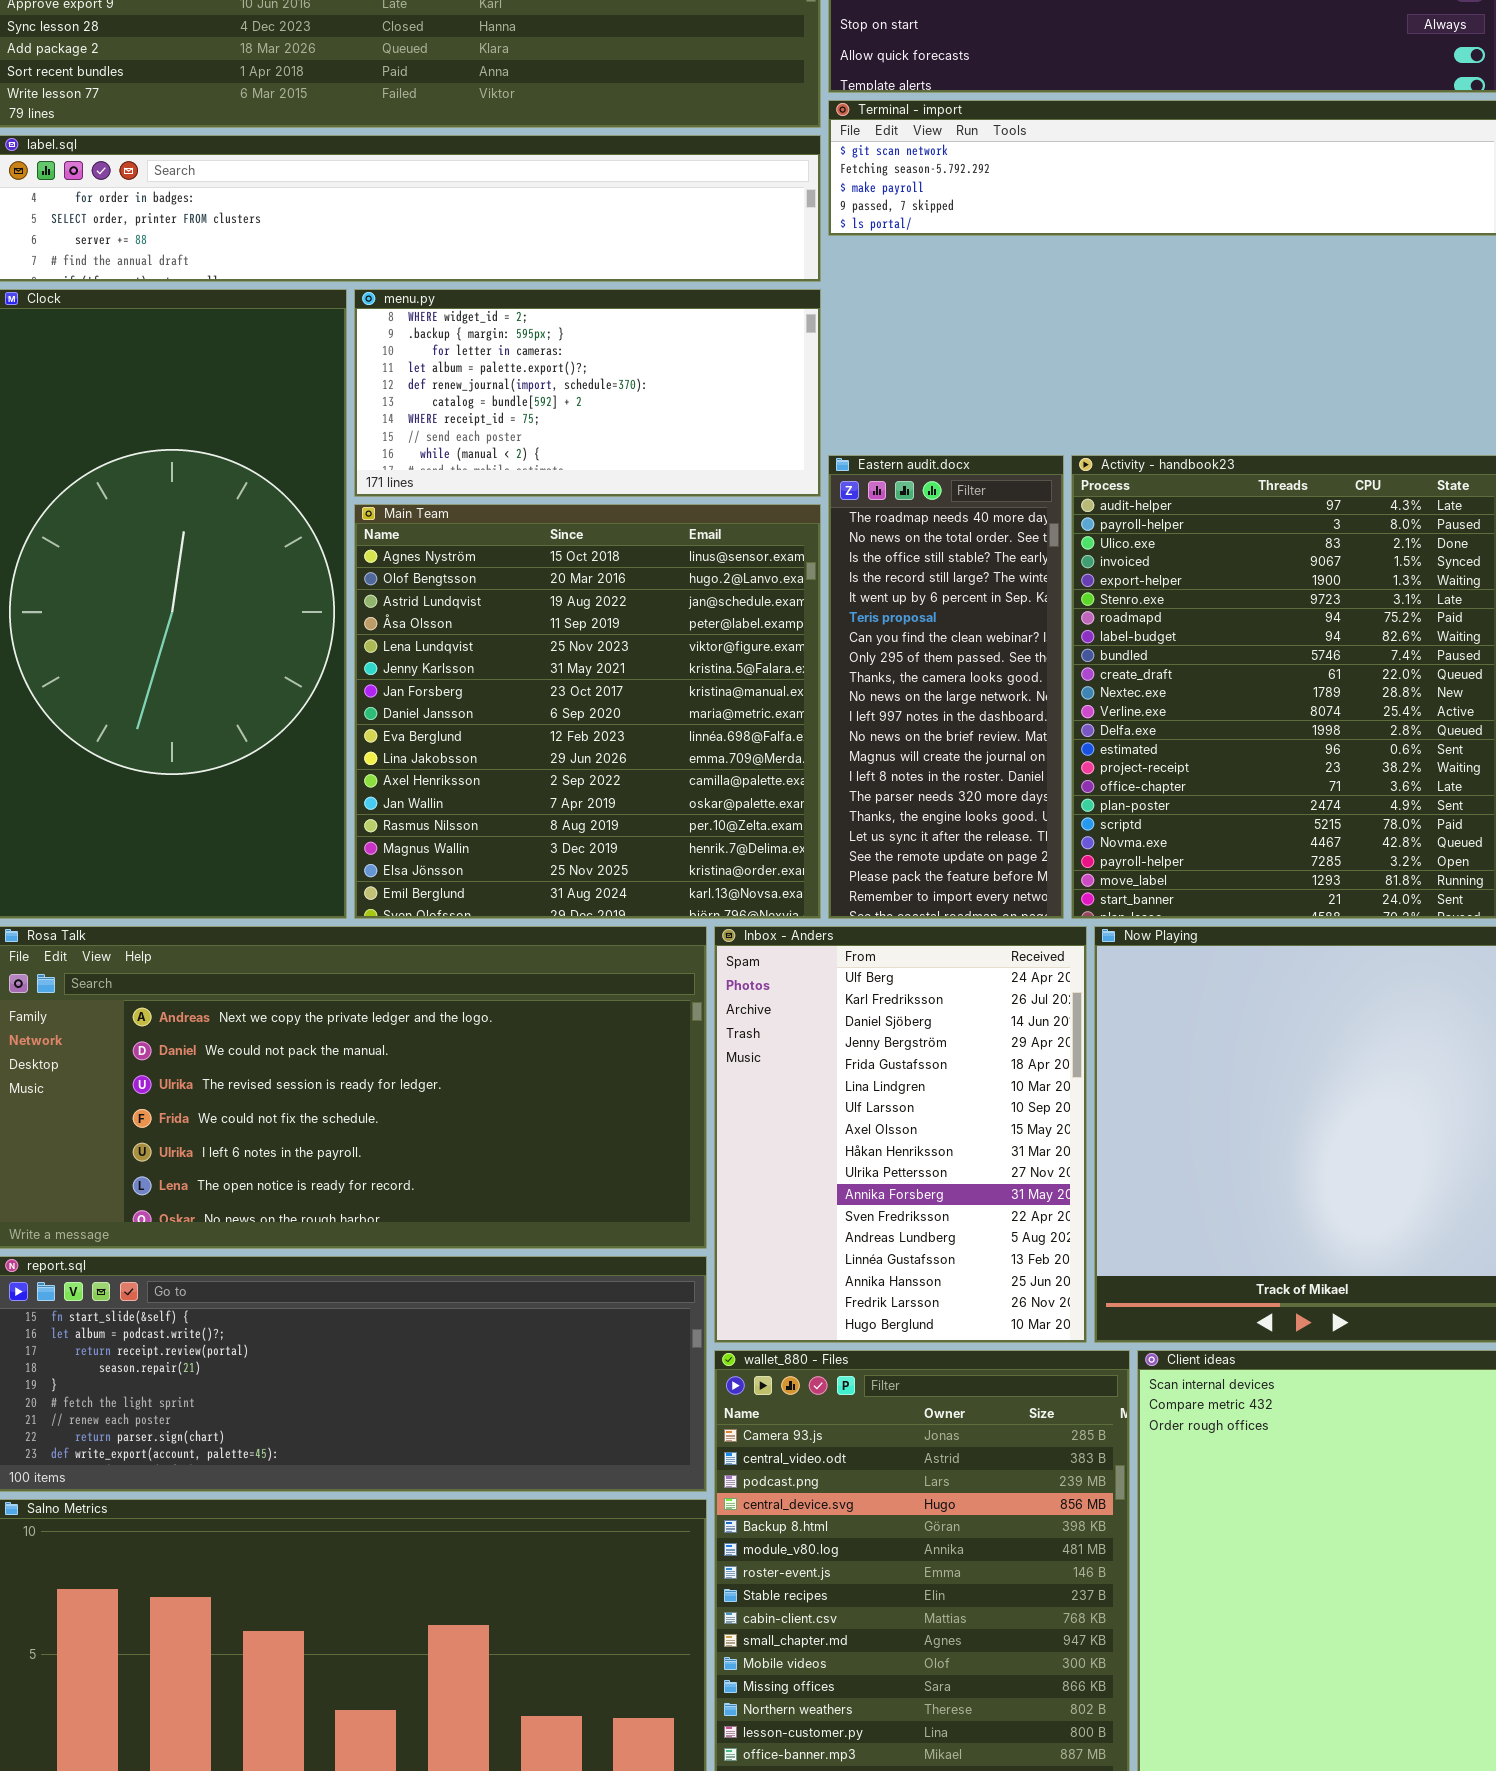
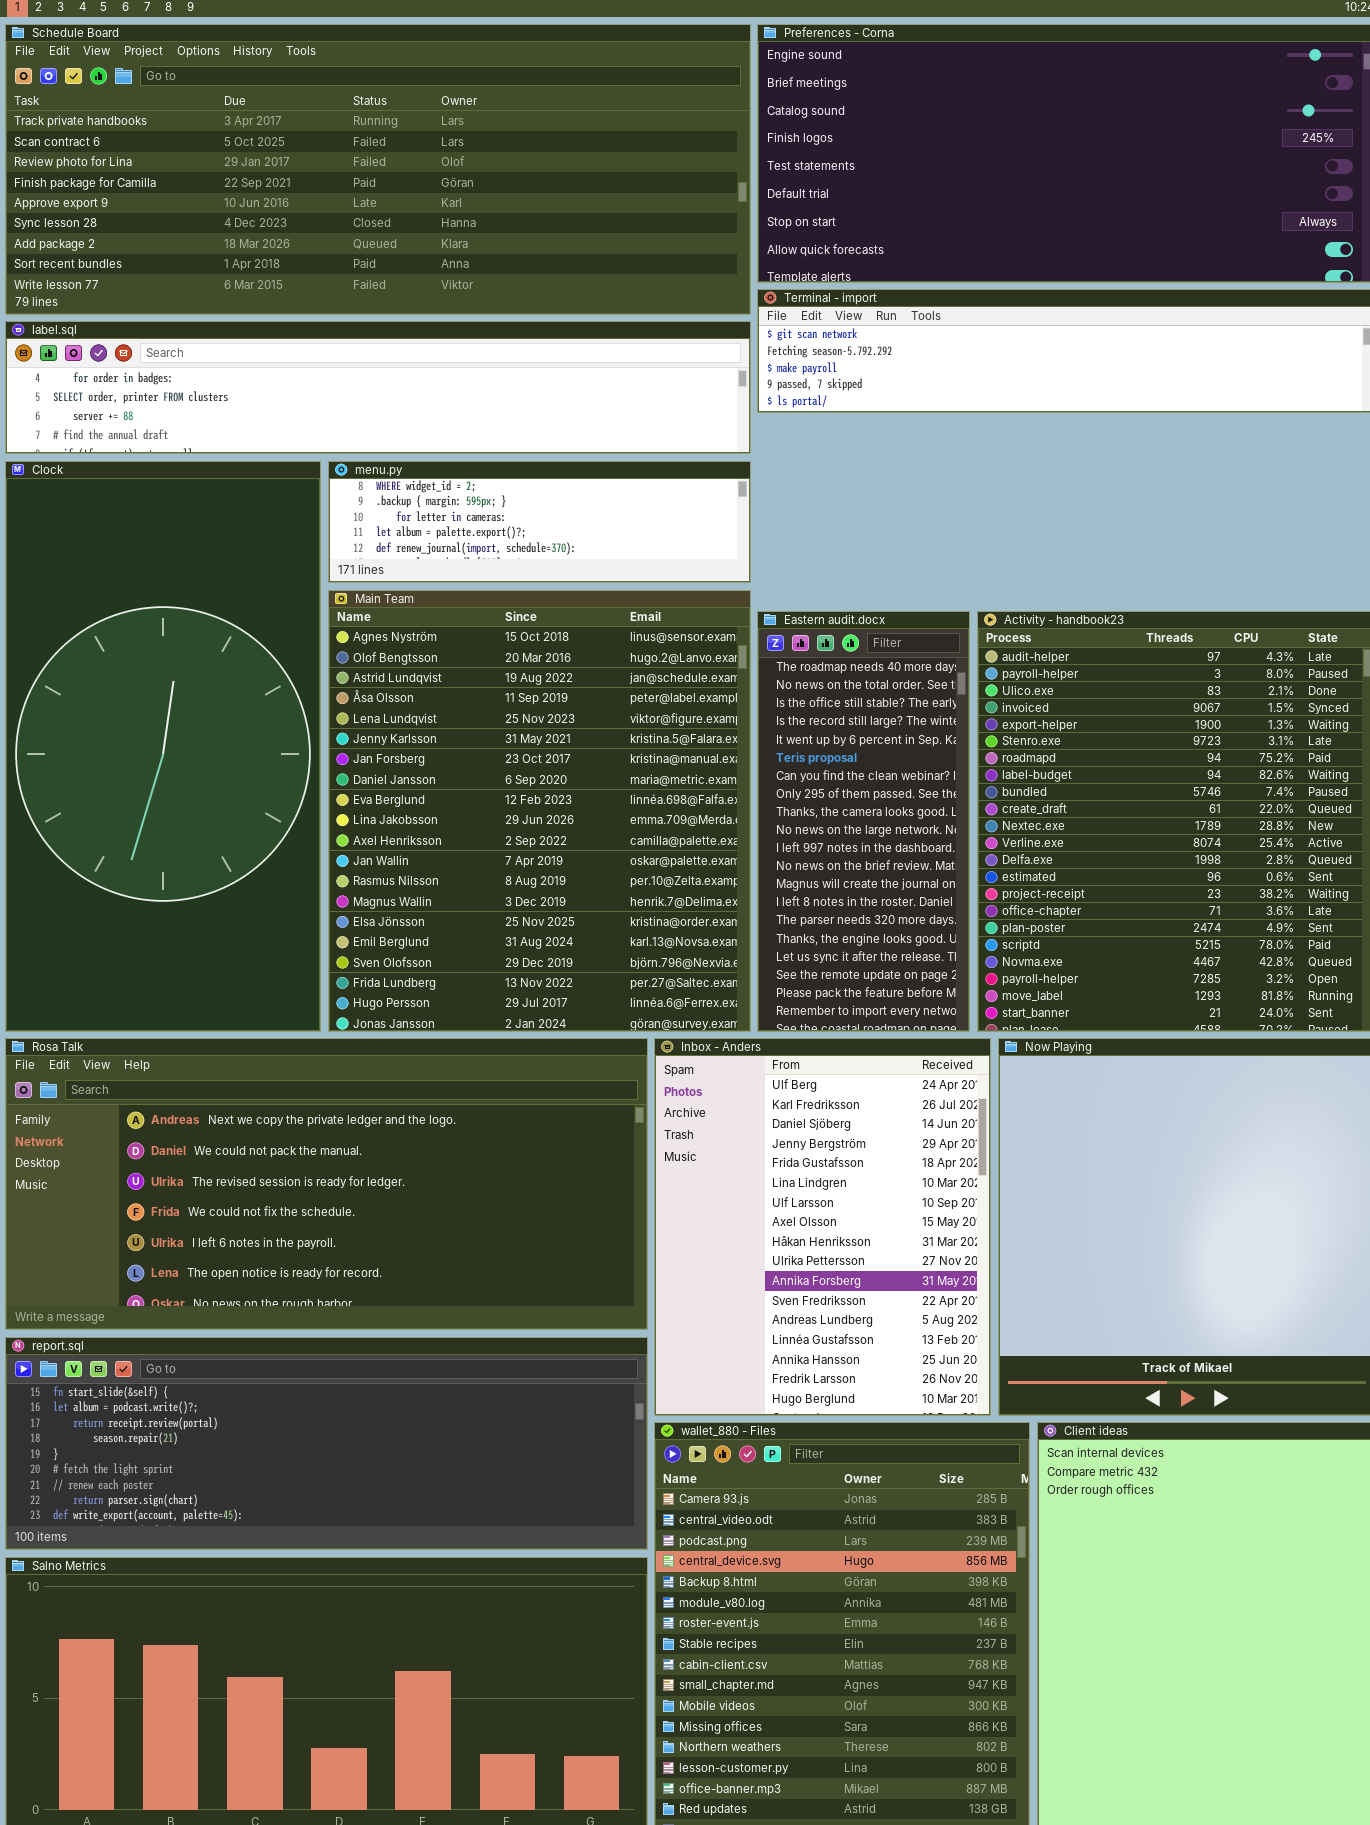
menu.py: [354,289,821,497] -> [328,461,751,583], resized
Main Team: [354,504,821,919] -> [328,590,751,1032], resized

